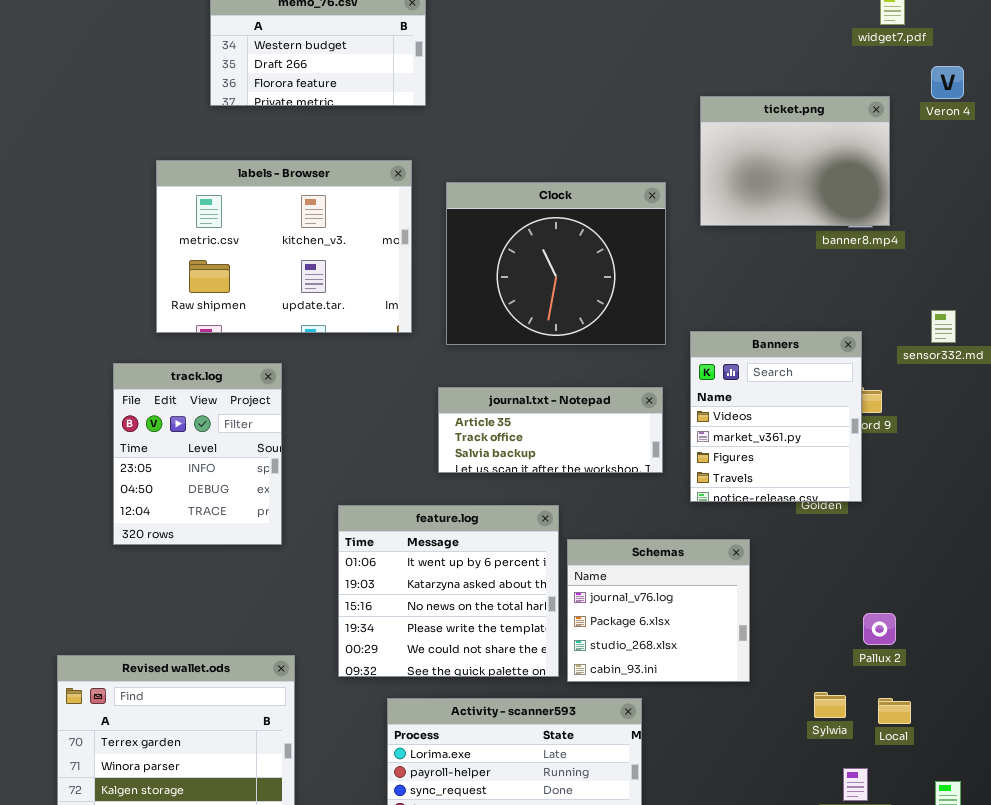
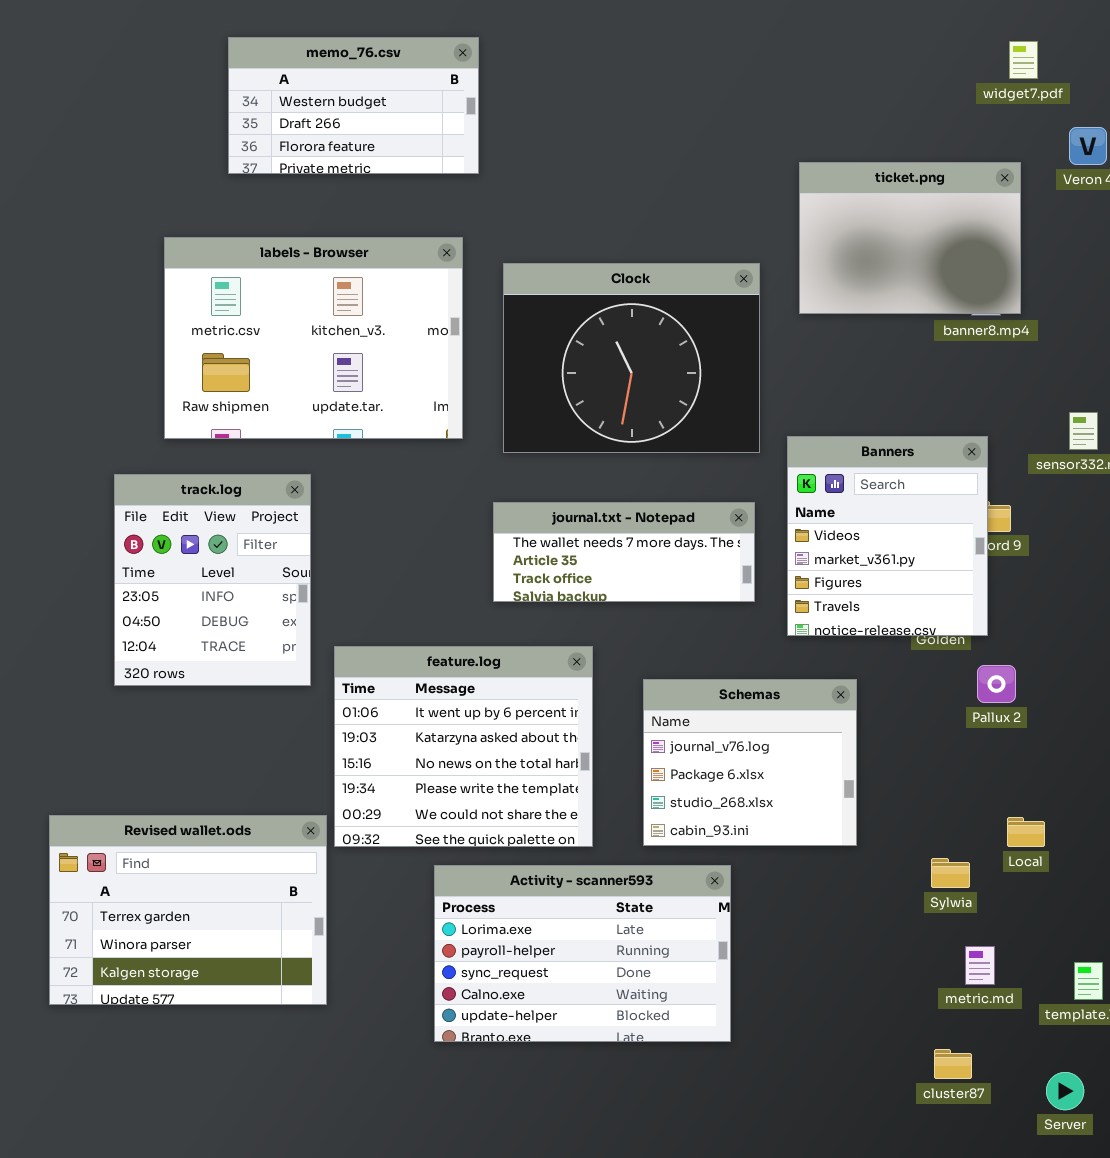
journal.txt - Notepad: [438,387,663,473] -> [493,502,755,602], scrolled up 1 row
feature.log: [338,505,559,677] -> [334,646,593,847], moved
Pallux 2: [863,613,896,645] -> [977,665,1016,703], moved
Local: [878,698,911,724] -> [1007,817,1045,847], moved

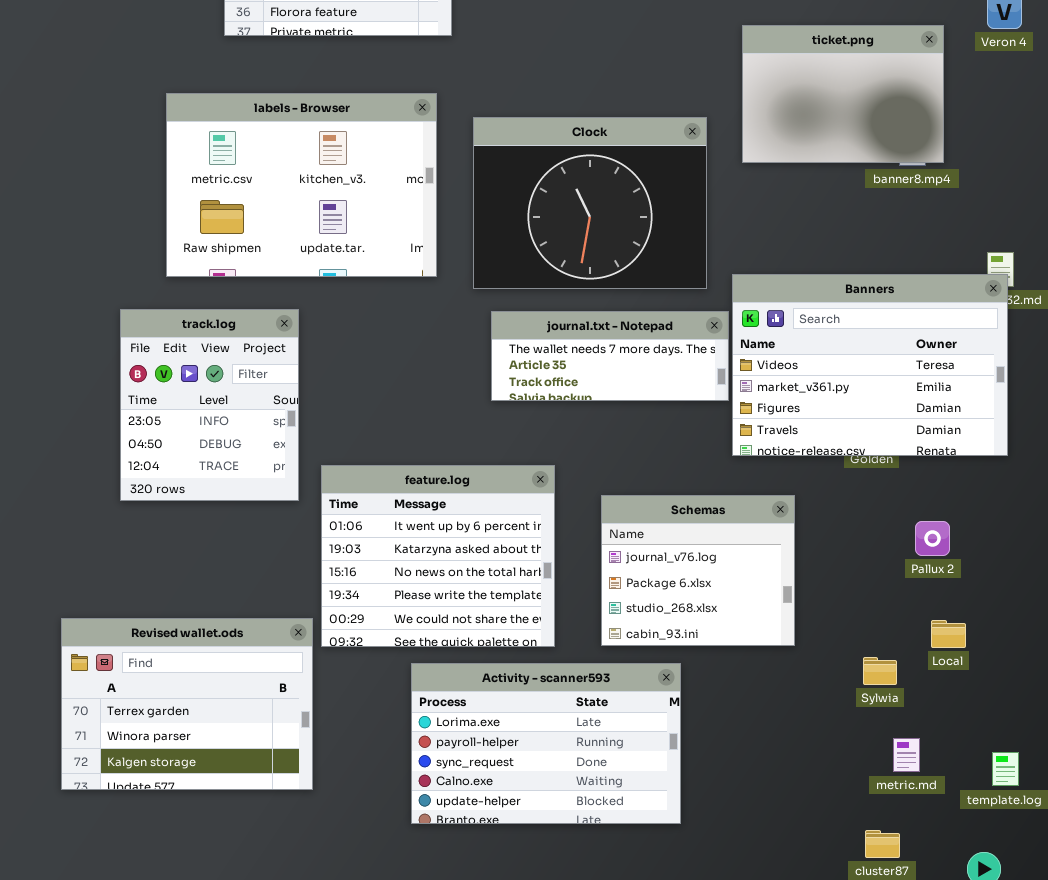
Banners: [787,436,988,636] -> [732,274,1008,456], resized
journal.txt - Notepad: [493,502,755,602] -> [491,311,729,401], moved
Pallux 2: [977,665,1016,703] -> [915,521,950,556], moved

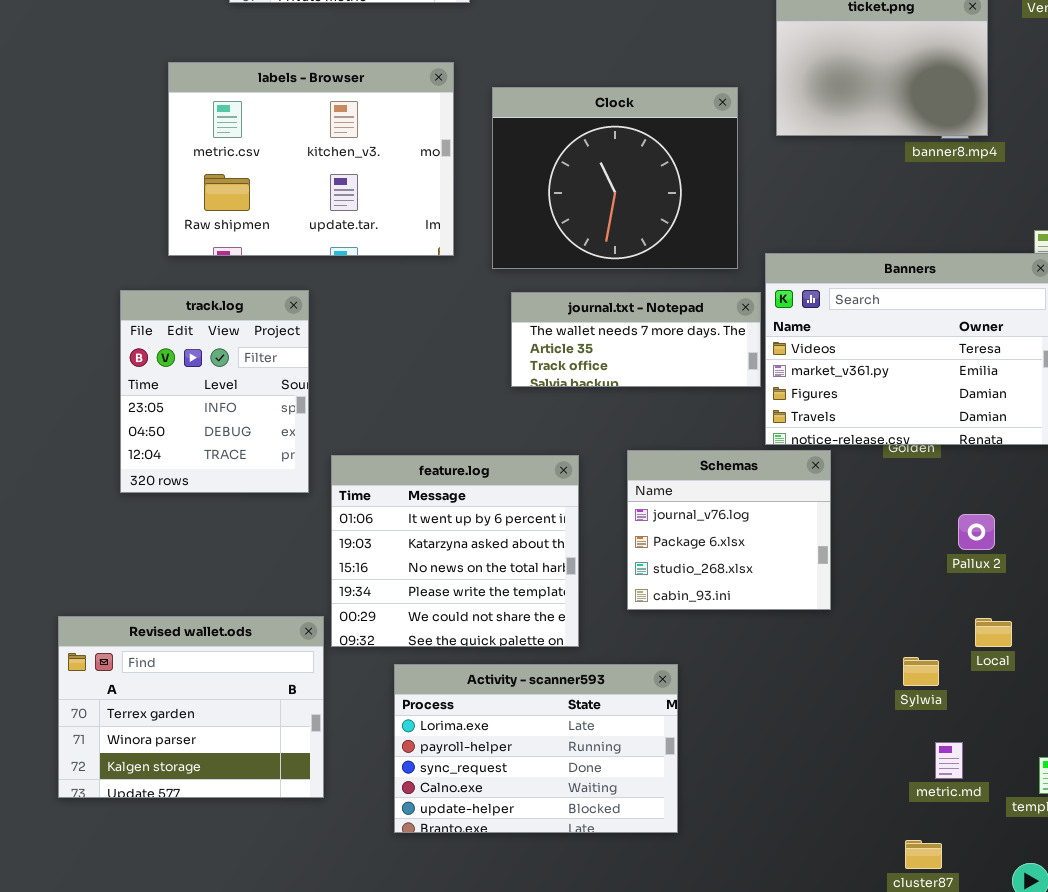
Schemas: [601,495,795,646] -> [627,450,831,610], moved
Activity - scanner593: [411,663,681,824] -> [394,664,678,833], moved

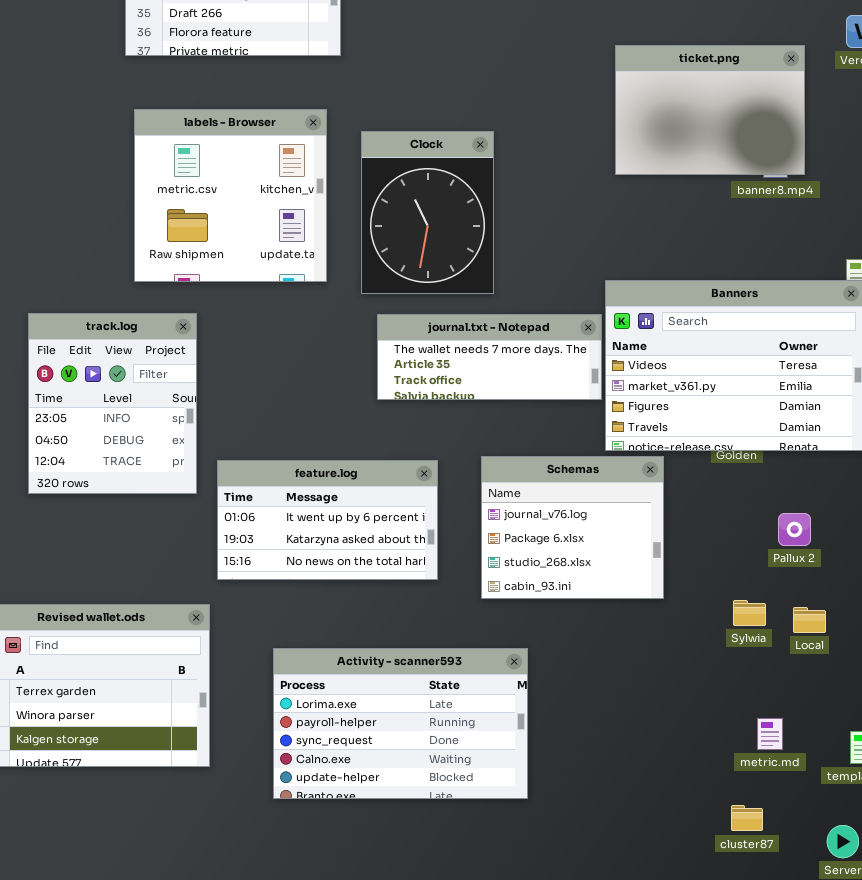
labels - Browser: [168,62,454,256] -> [134,109,327,282], resized
Clock: [492,87,738,269] -> [361,131,494,294], resized
feature.log: [331,455,579,647] -> [217,460,438,580], resized
Sylwia: [903,657,939,686] -> [733,600,766,626], moved

